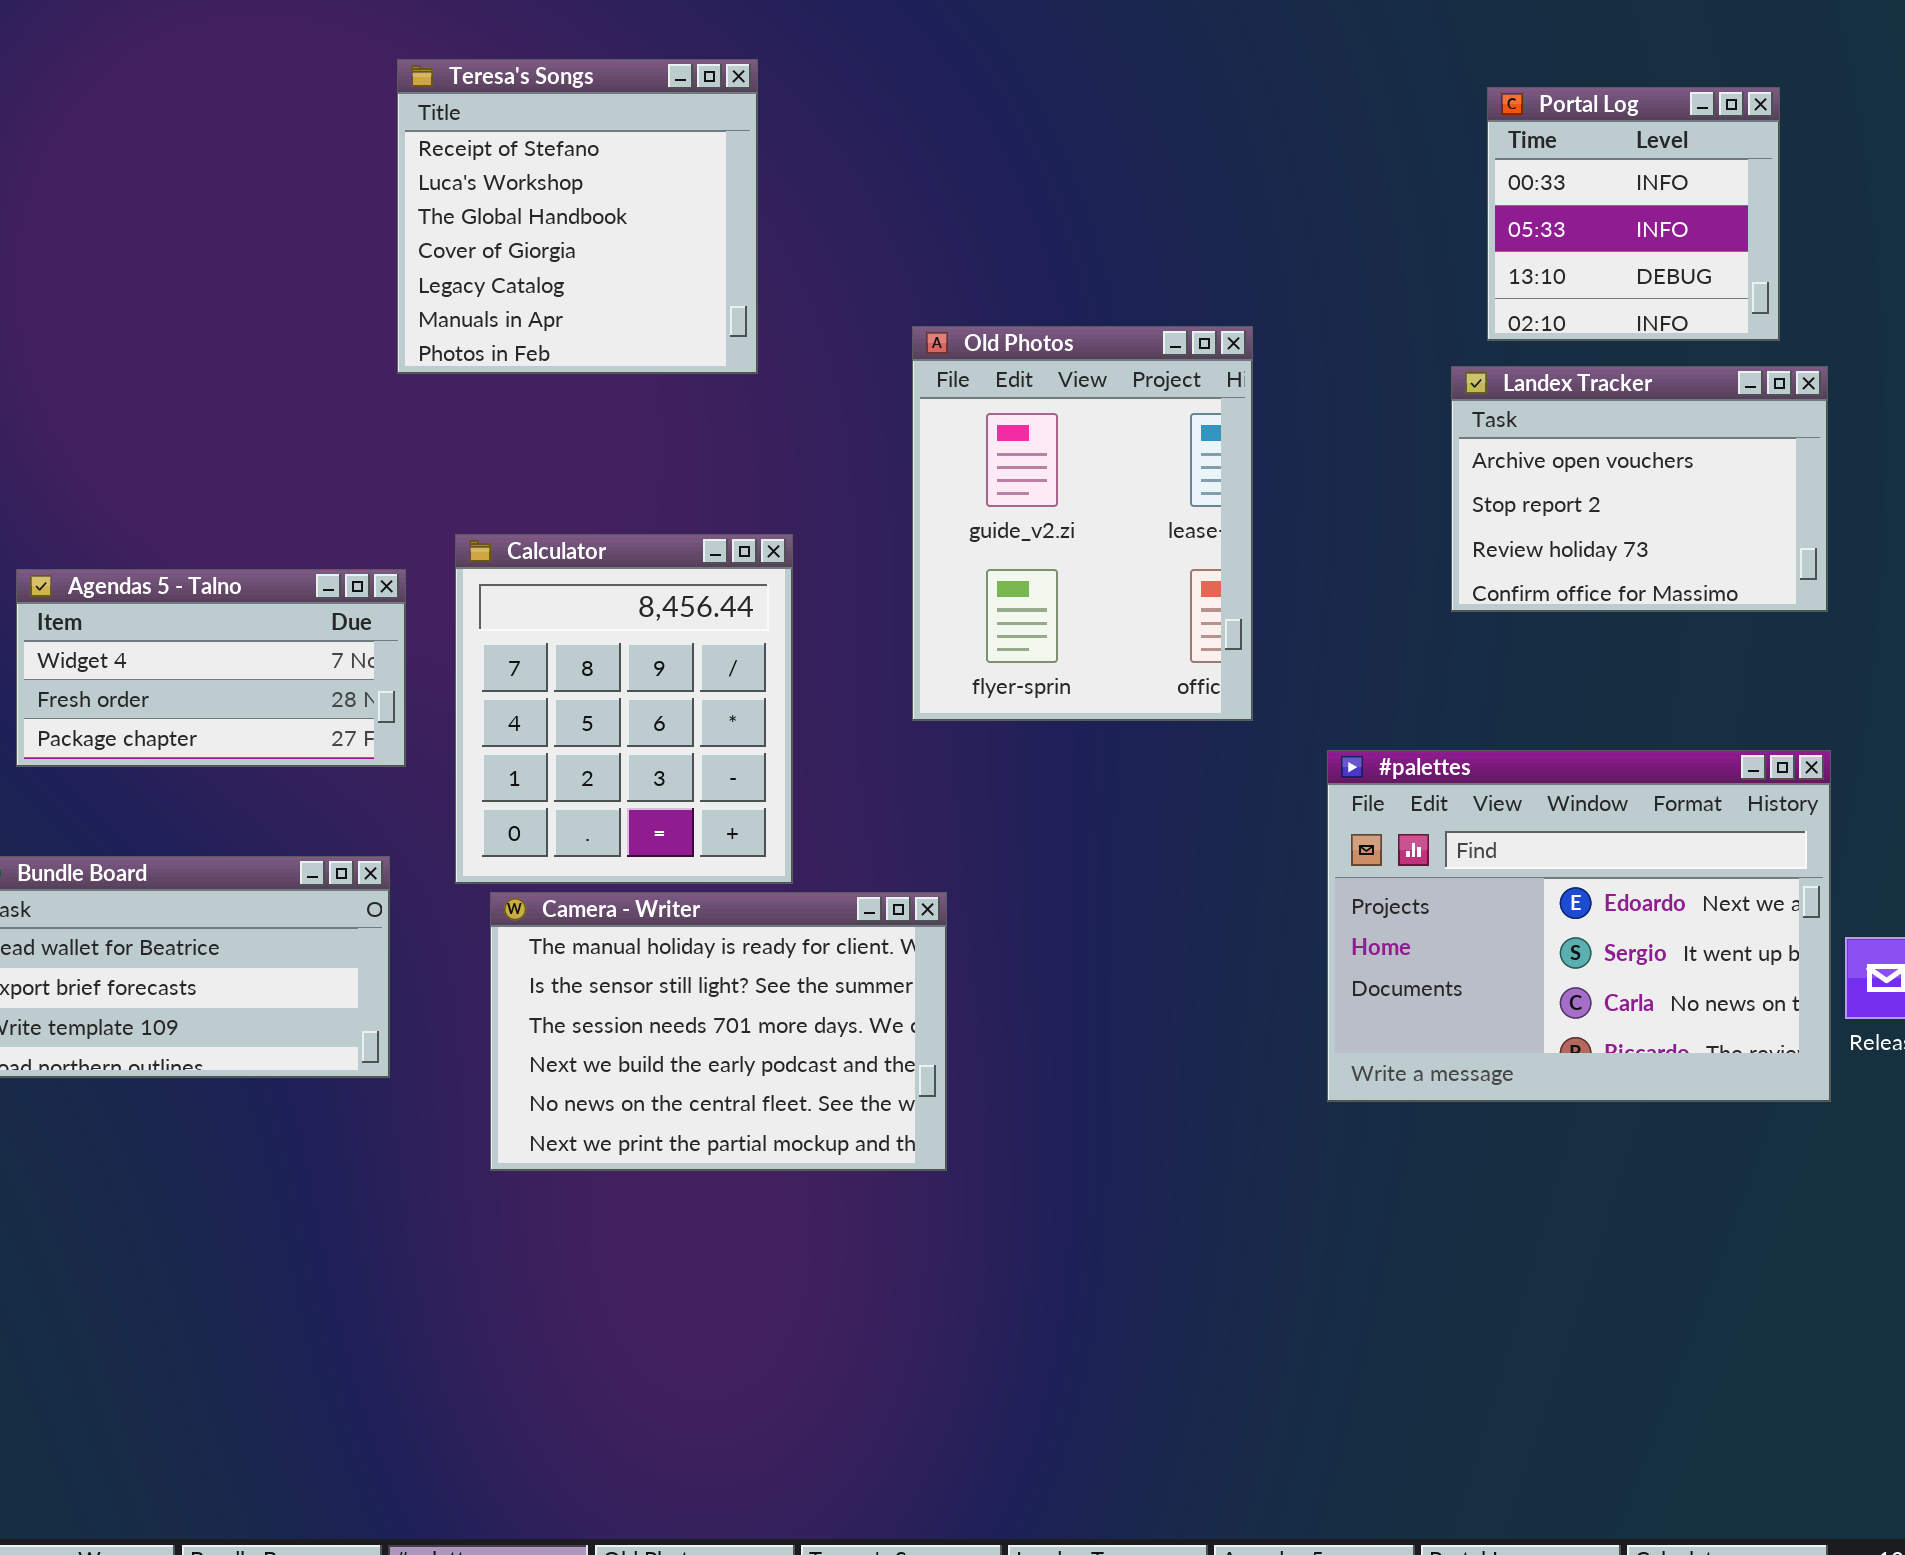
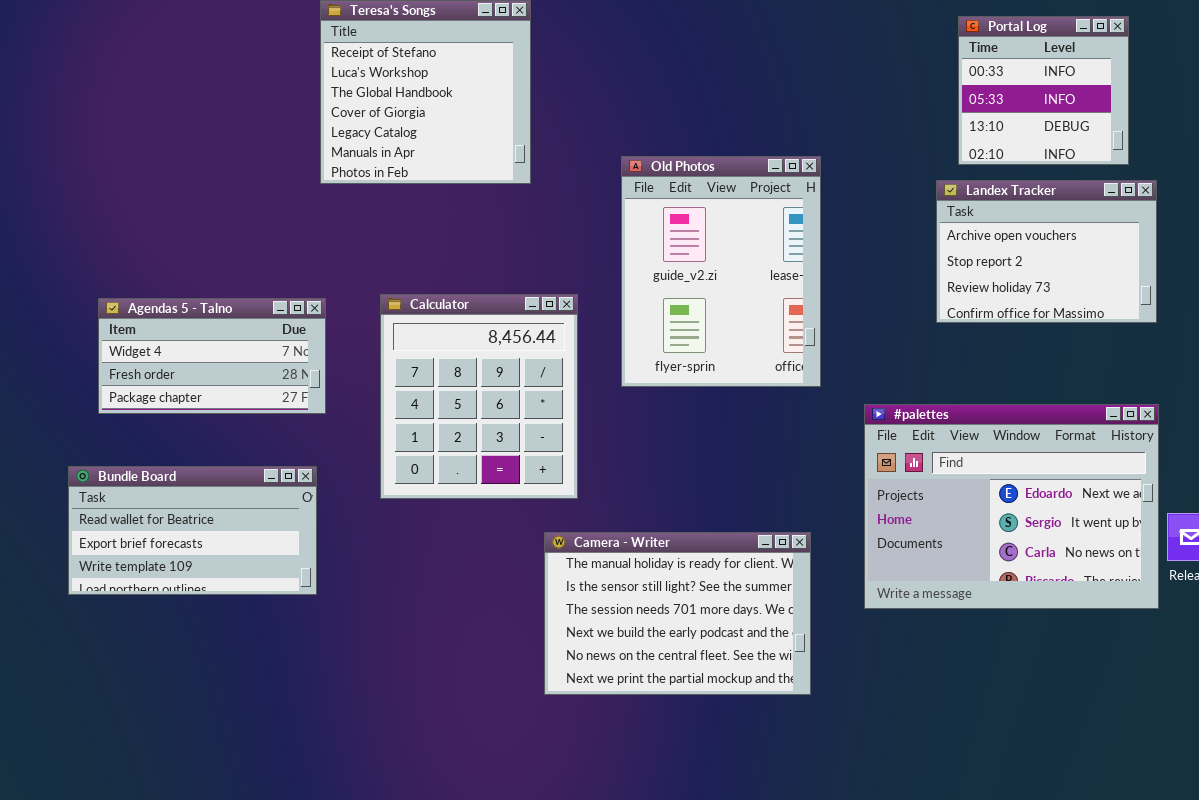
Calculator: [455,534,793,884] -> [380,294,578,499], moved
Camera - Writer: [490,892,947,1171] -> [544,532,811,695], moved

